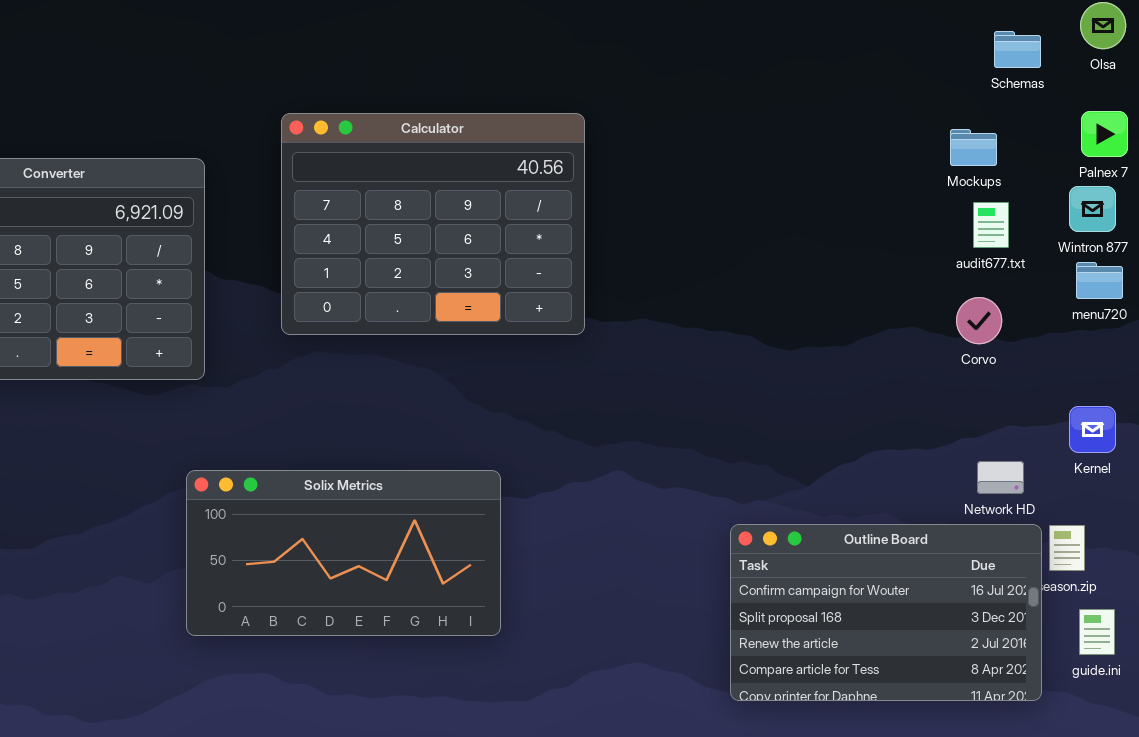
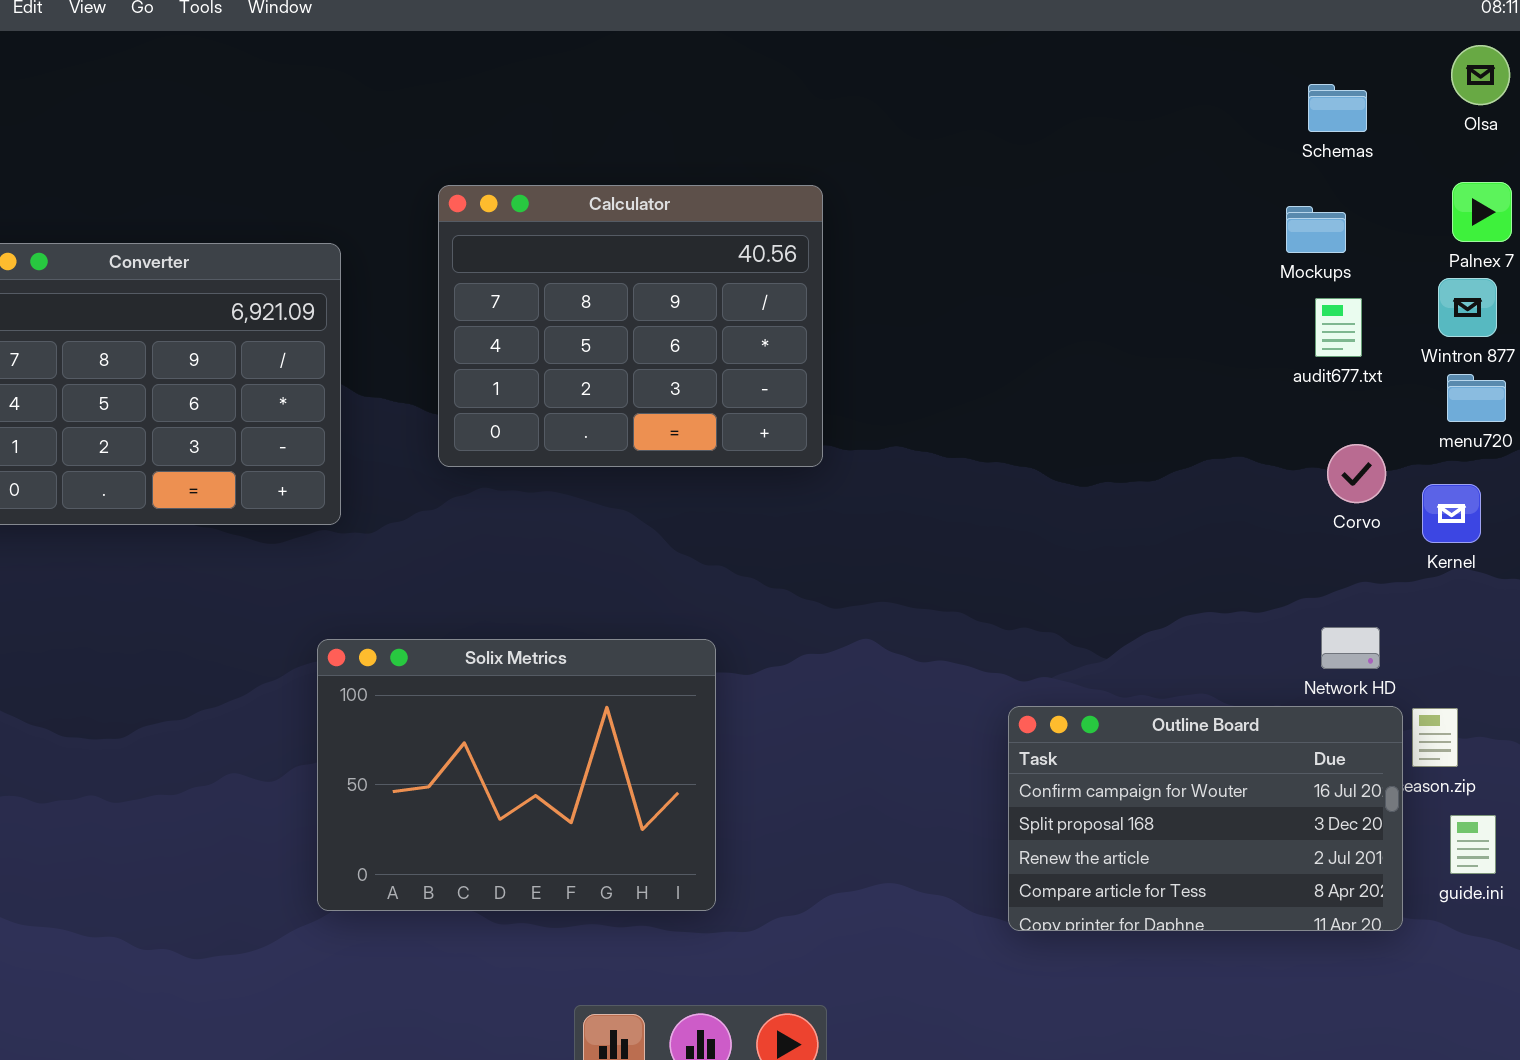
Schemas: [994,31,1041,68] -> [1308,84,1367,132], moved
Corvo: [956,297,1002,344] -> [1327,444,1386,503], moved
Kernel: [1069,406,1116,453] -> [1422,484,1481,543], moved
Solix Metrics: [186,470,501,636] -> [317,639,716,911], resized

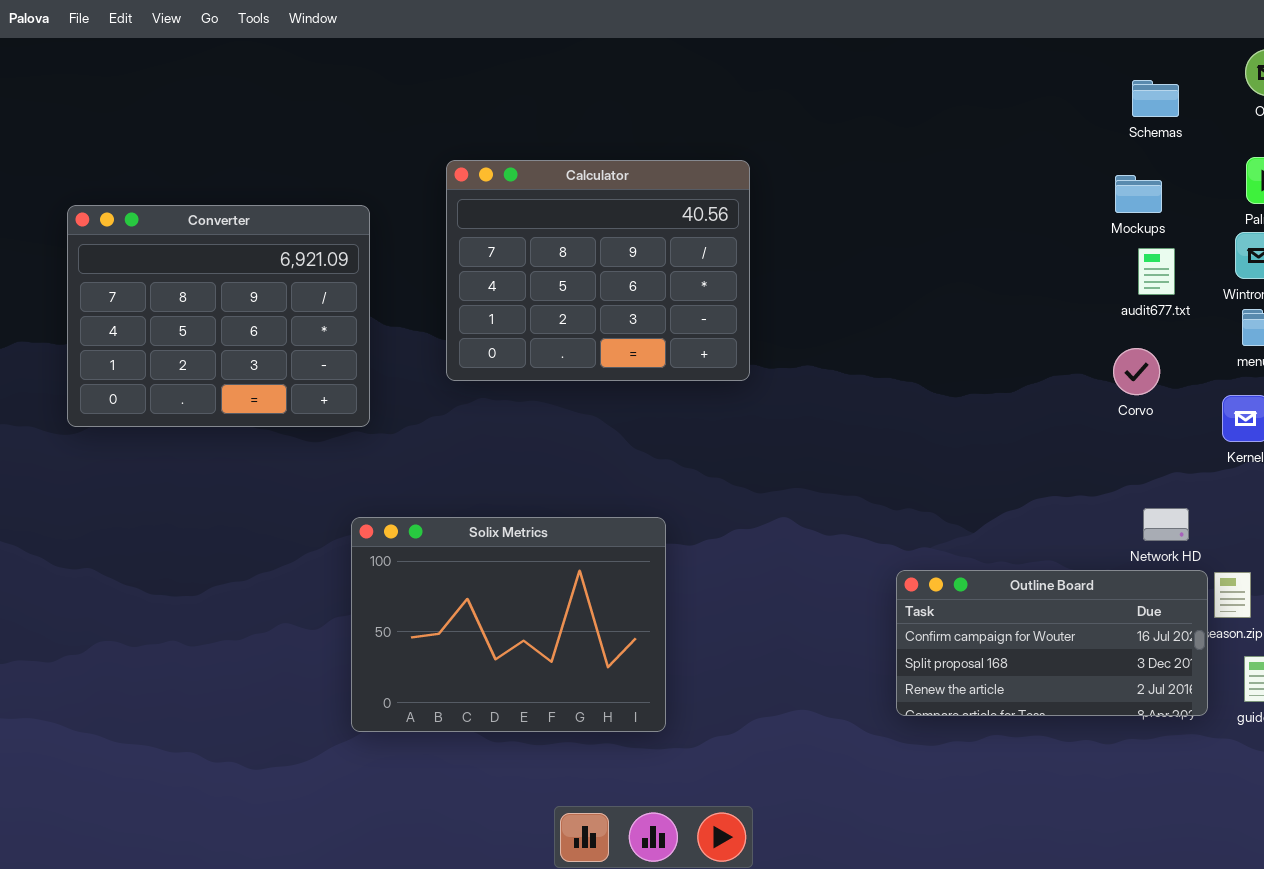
Corvo: [1327,444,1386,503] -> [1113,348,1160,395], moved
Outline Board: [1008,706,1403,931] -> [896,570,1208,716], resized

